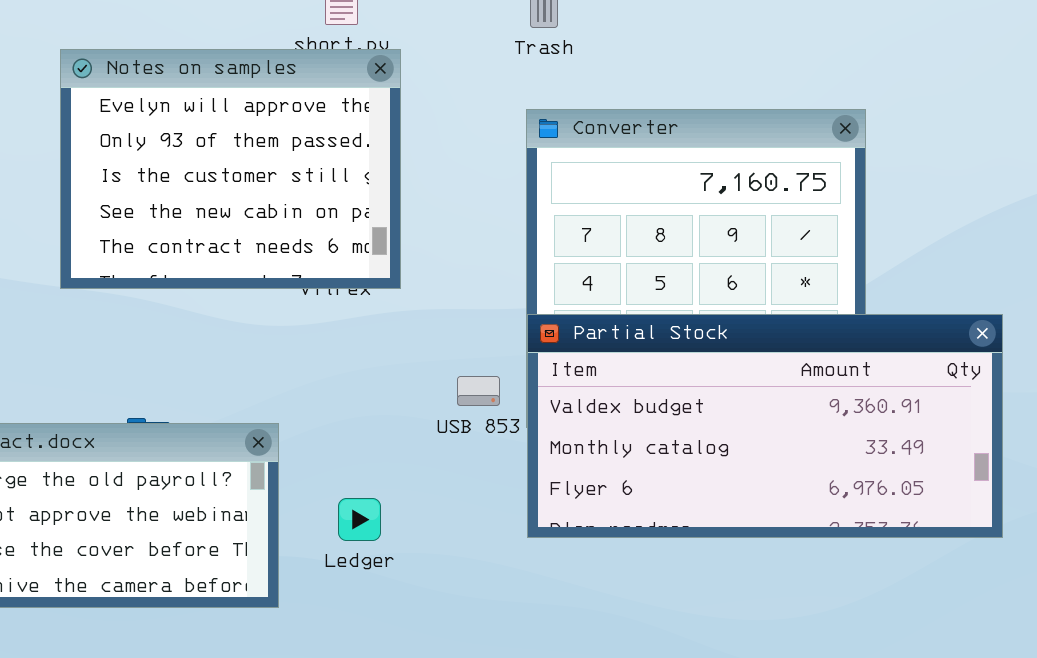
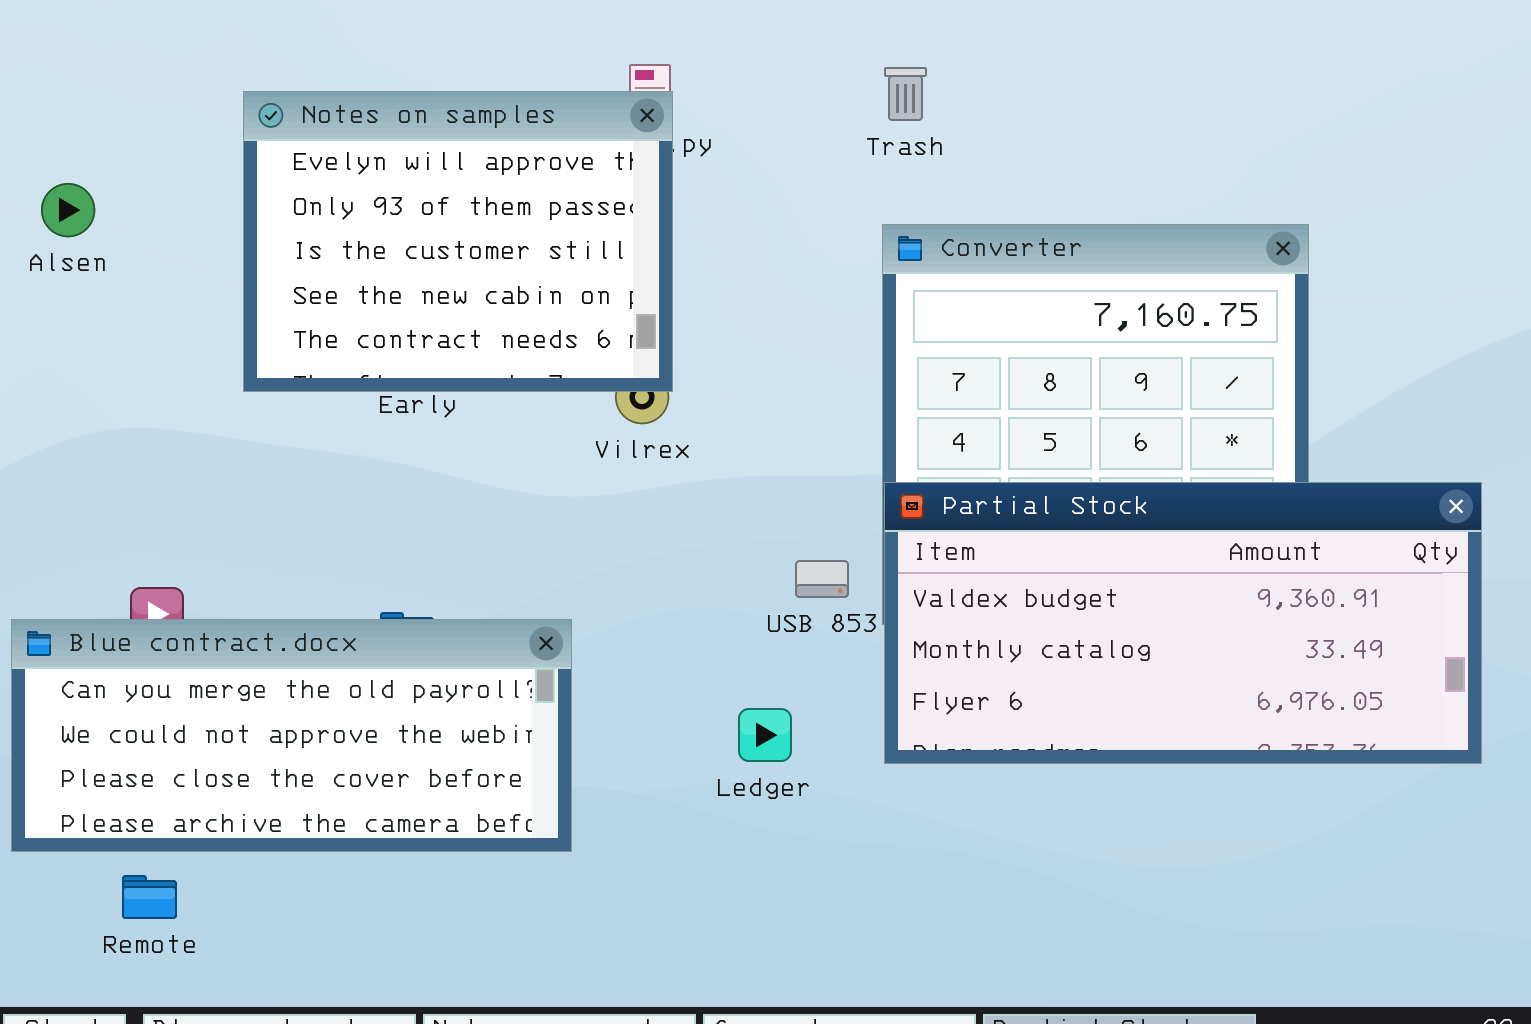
Notes on samples: [60,49,401,289] -> [243,91,673,392], moved
Ledger: [338,498,381,541] -> [738,708,792,762], moved

